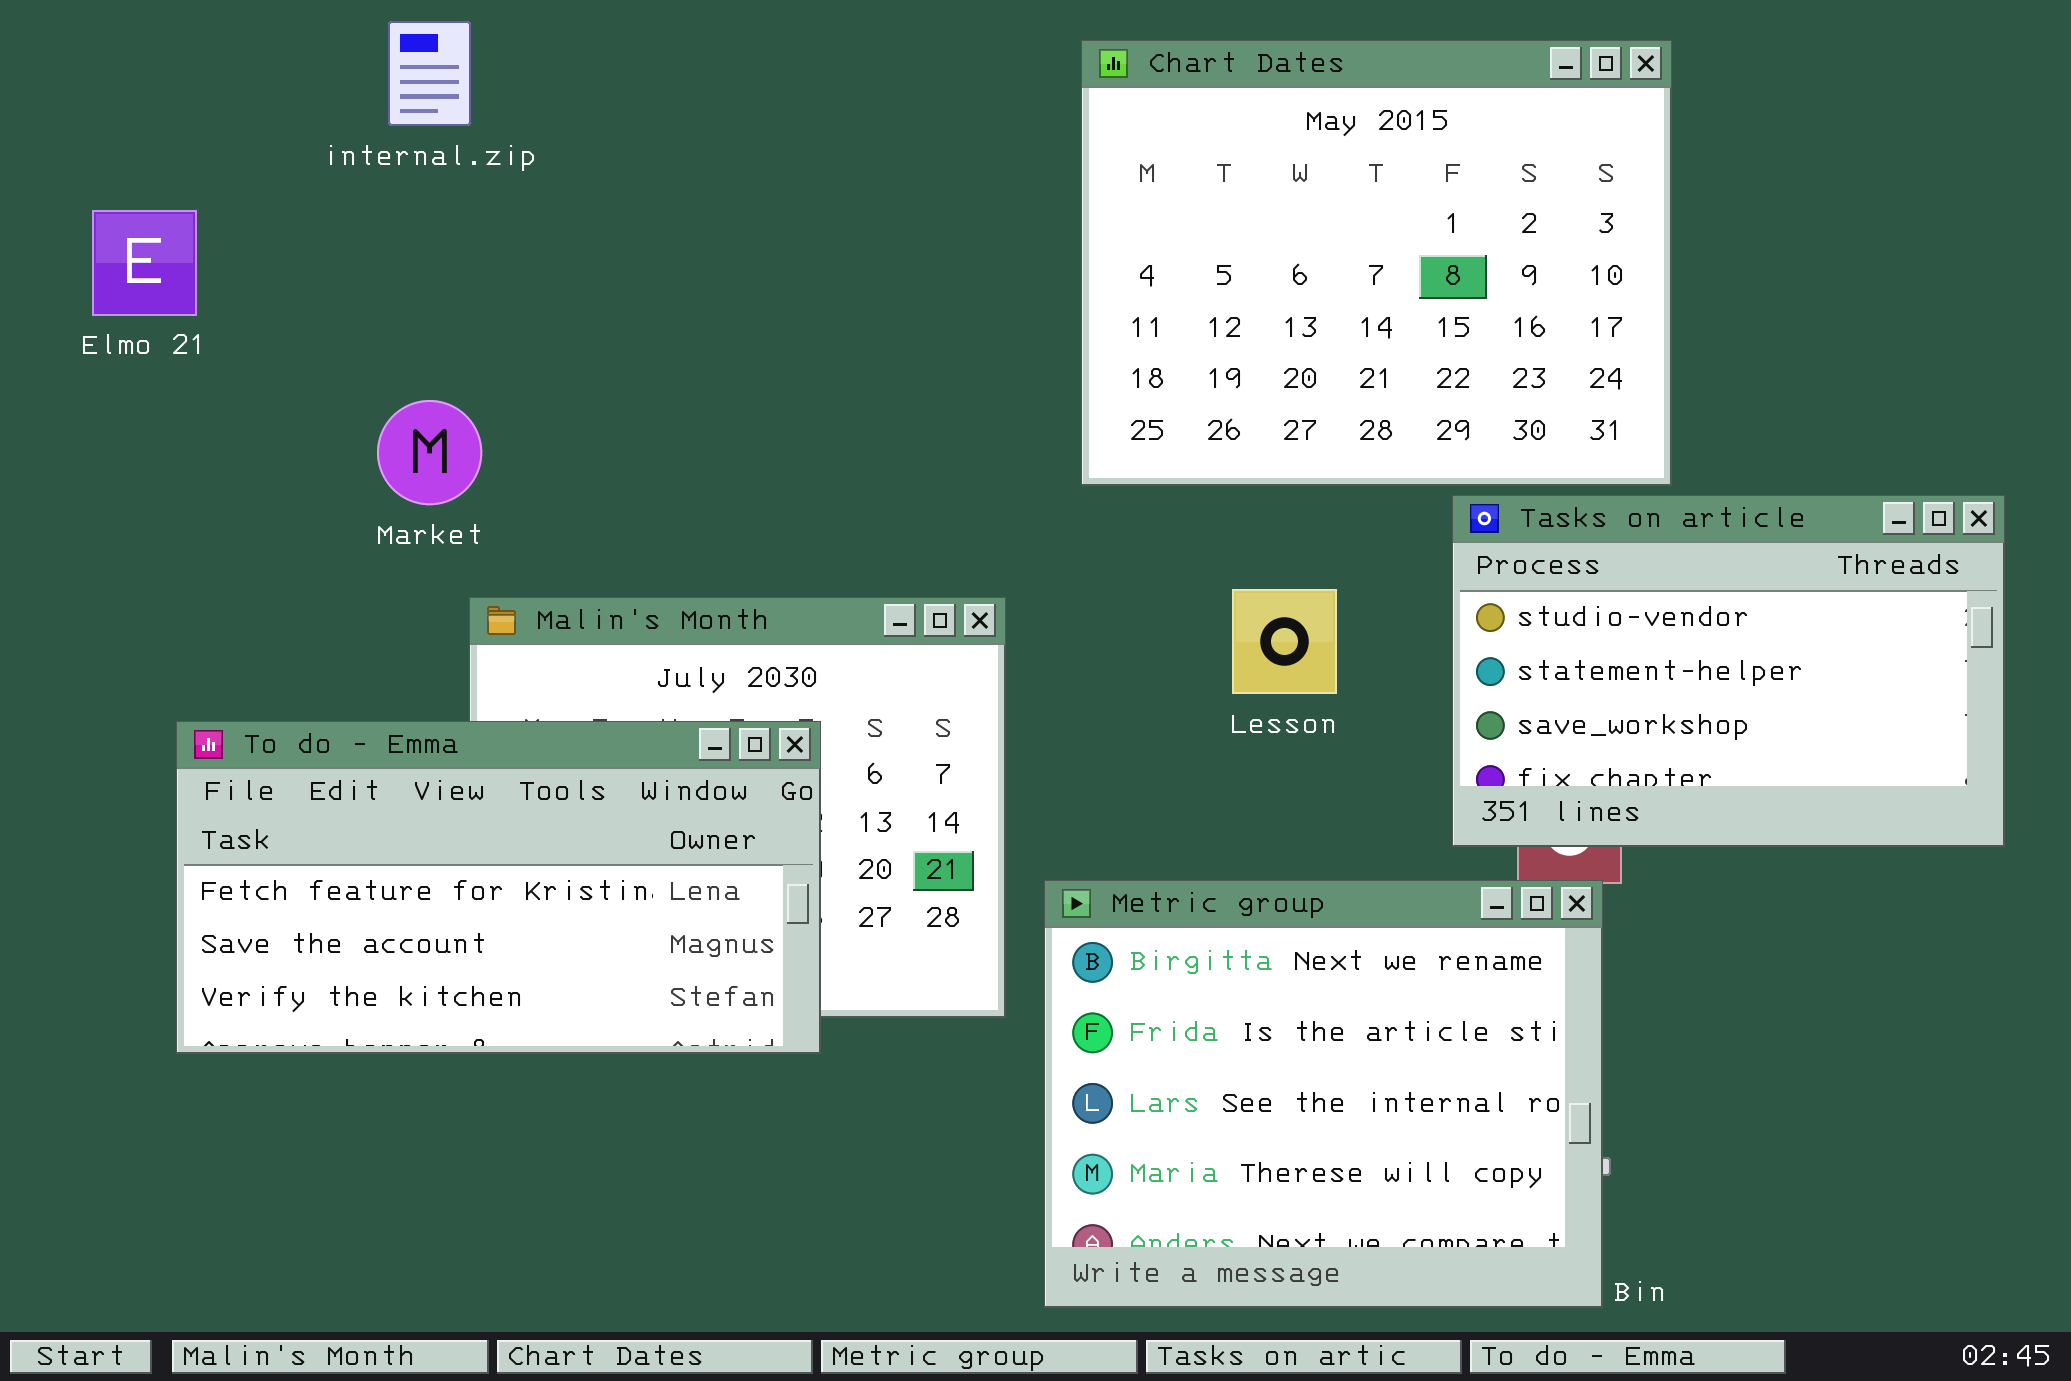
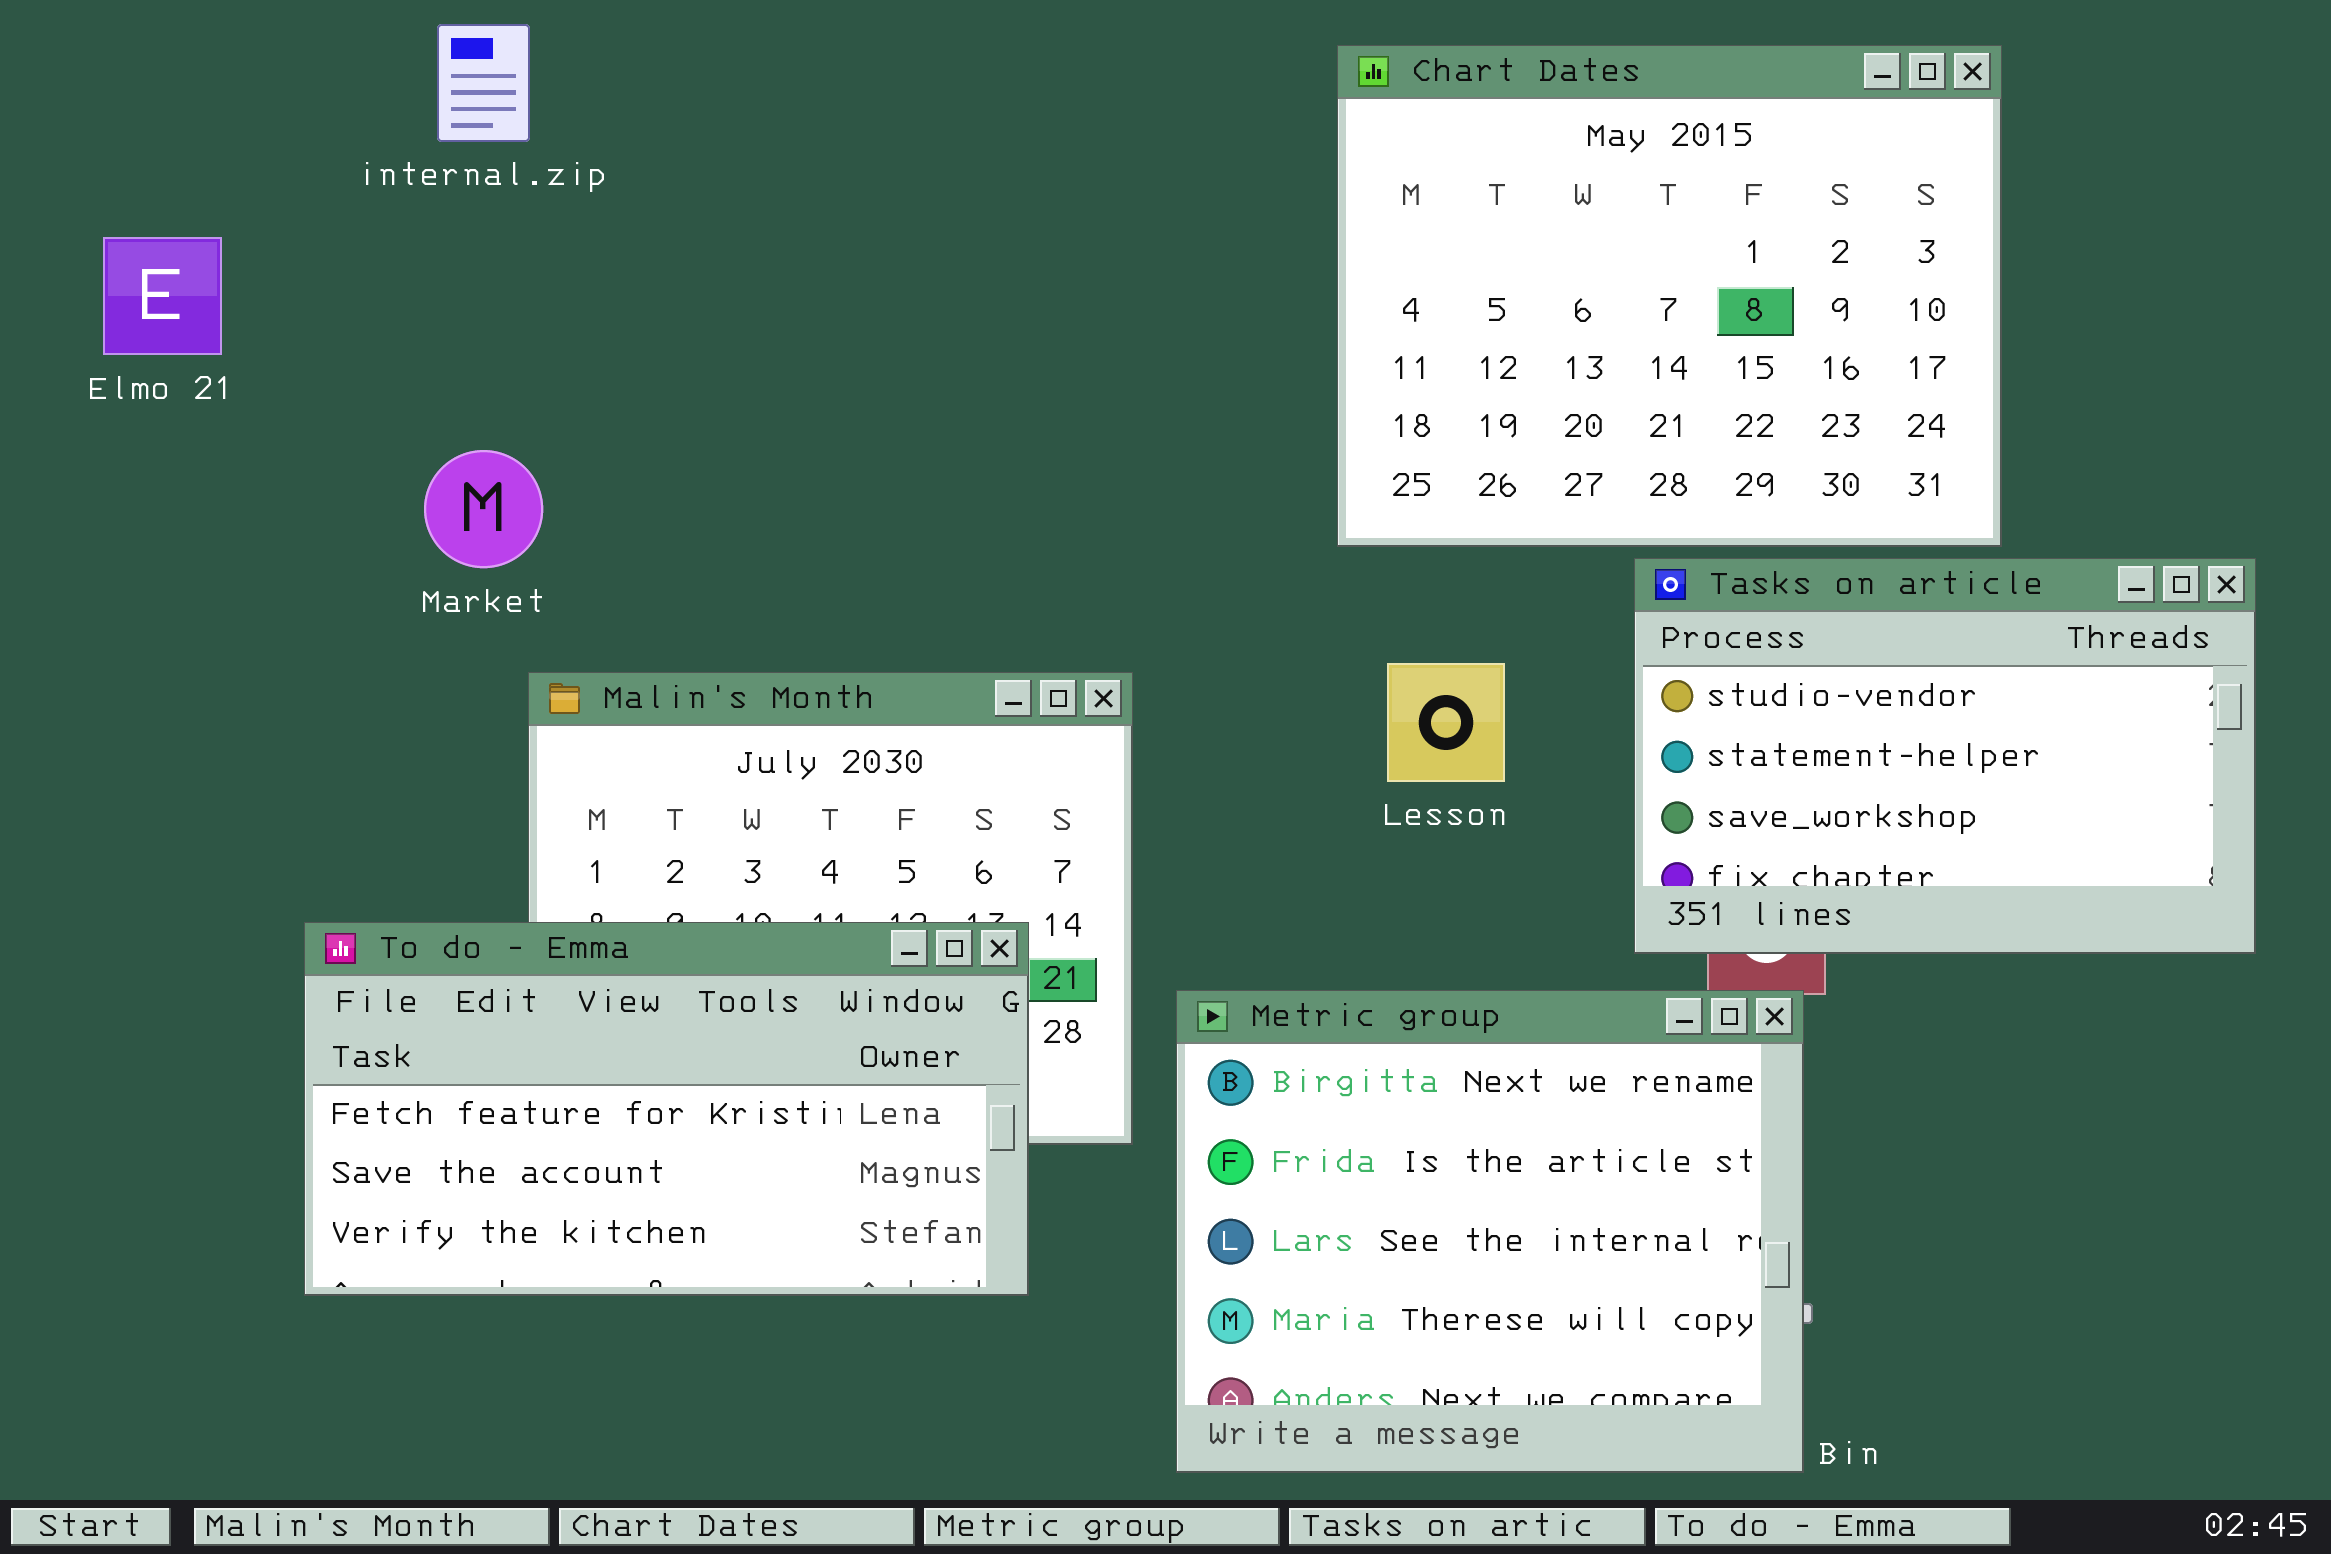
Chart Dates: [1081,40,1672,486] -> [1337,45,2002,547], moved
To do - Emma: [176,721,821,1054] -> [304,922,1029,1296], moved

